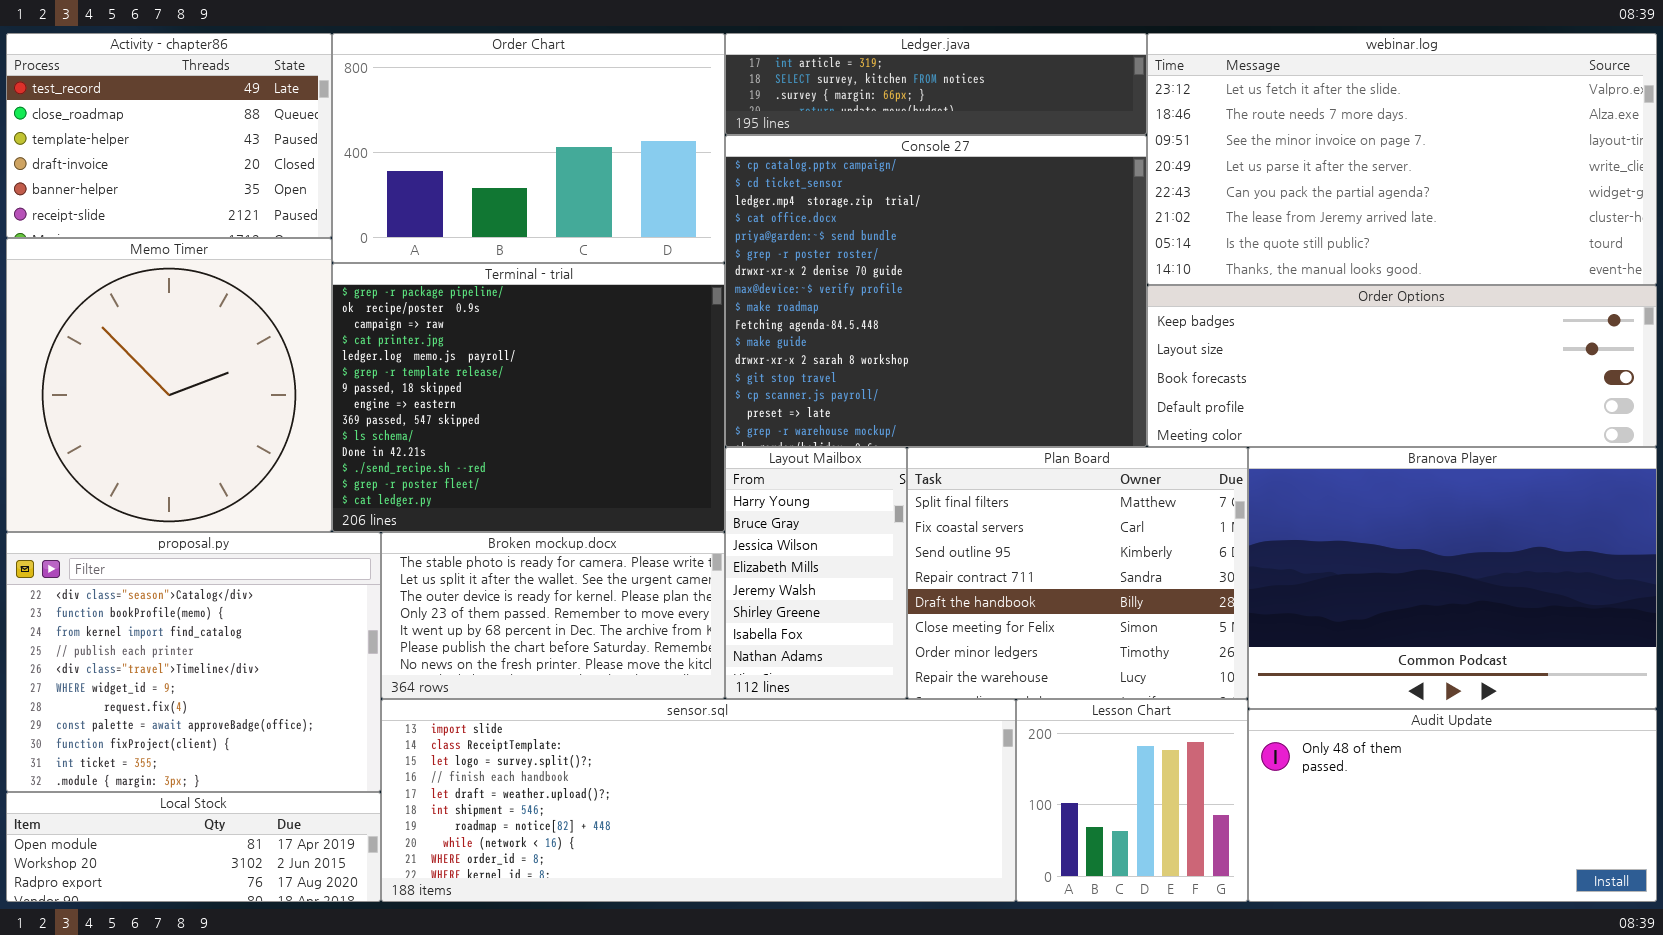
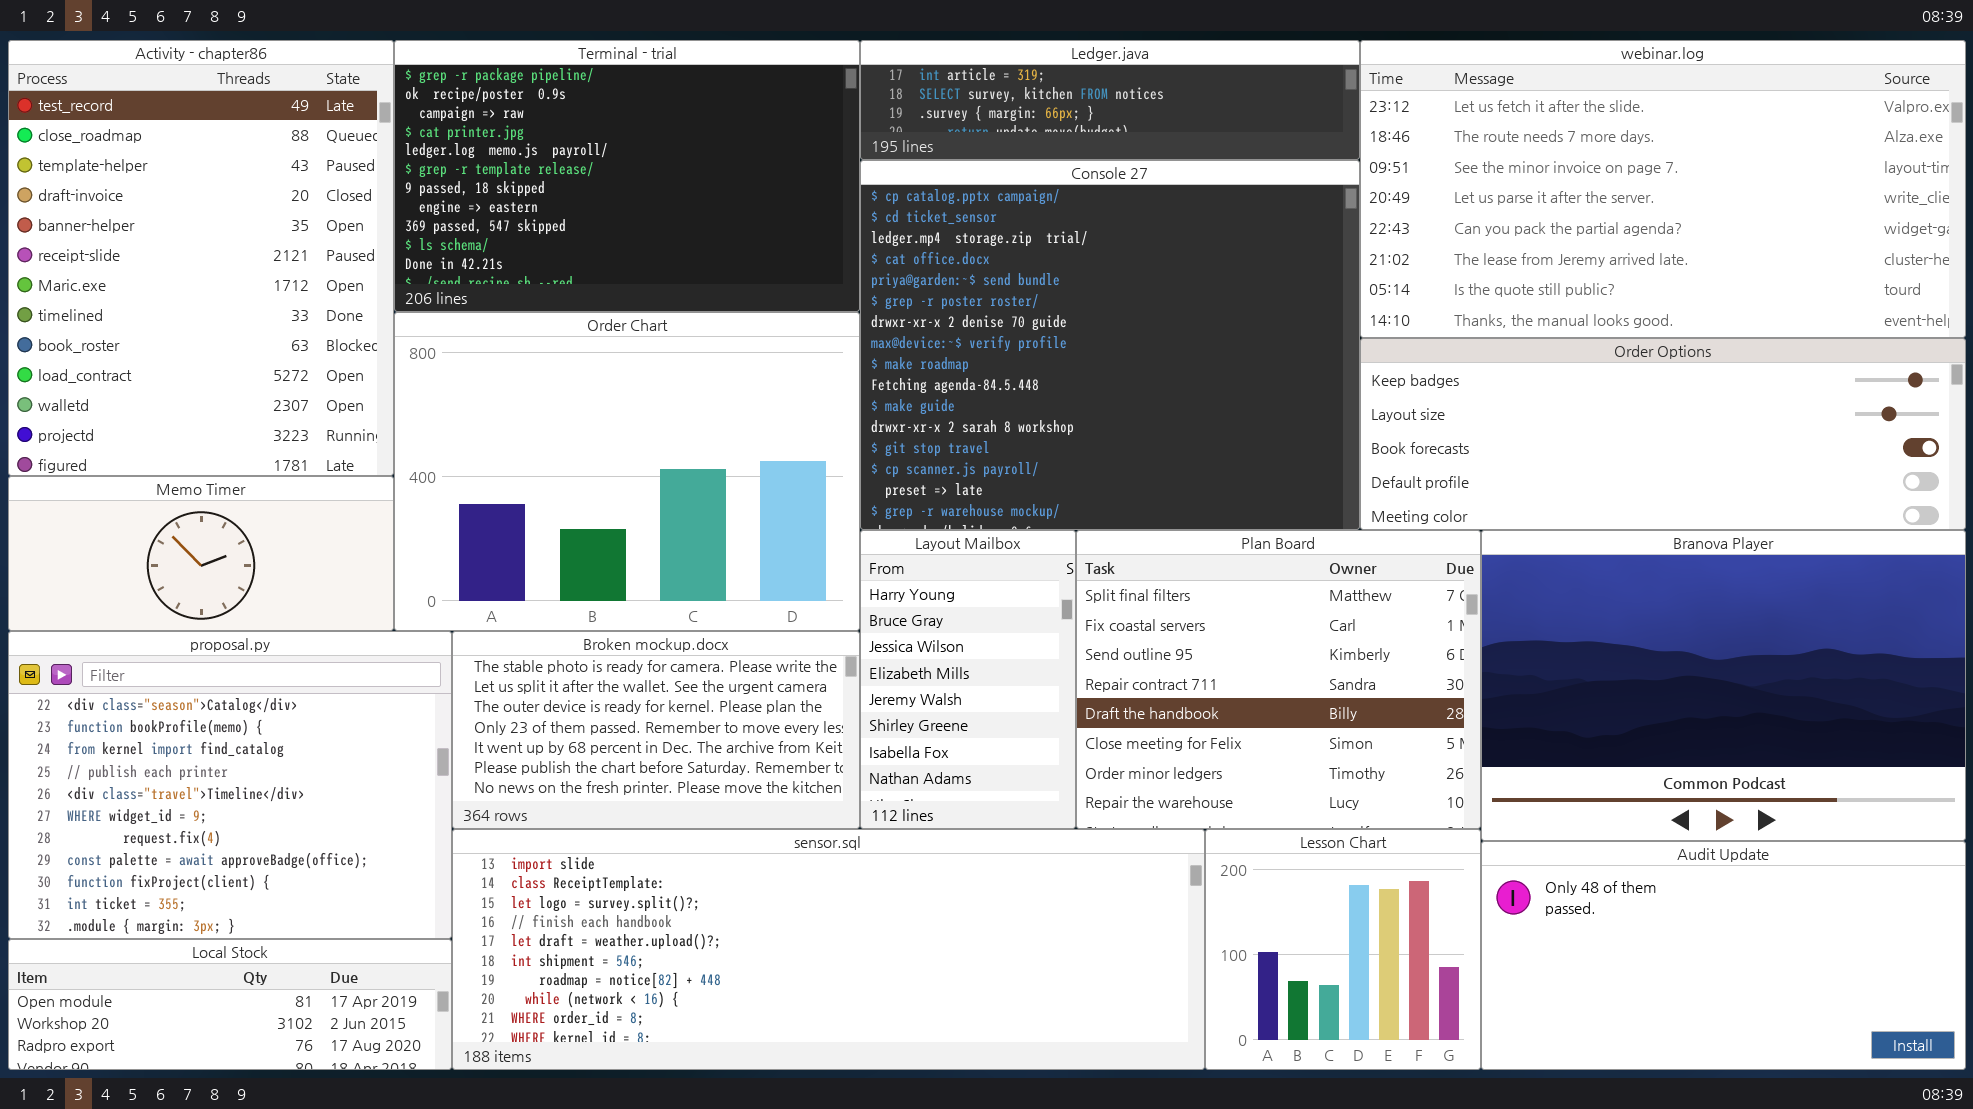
Activity - chapter86: [6,33,332,238] -> [8,40,394,476], resized
Order Chart: [332,33,725,263] -> [394,312,860,631], moved, resized
Memo Timer: [6,238,332,532] -> [8,476,394,631], resized
Terminal - trial: [332,263,725,532] -> [394,40,860,312], moved, resized

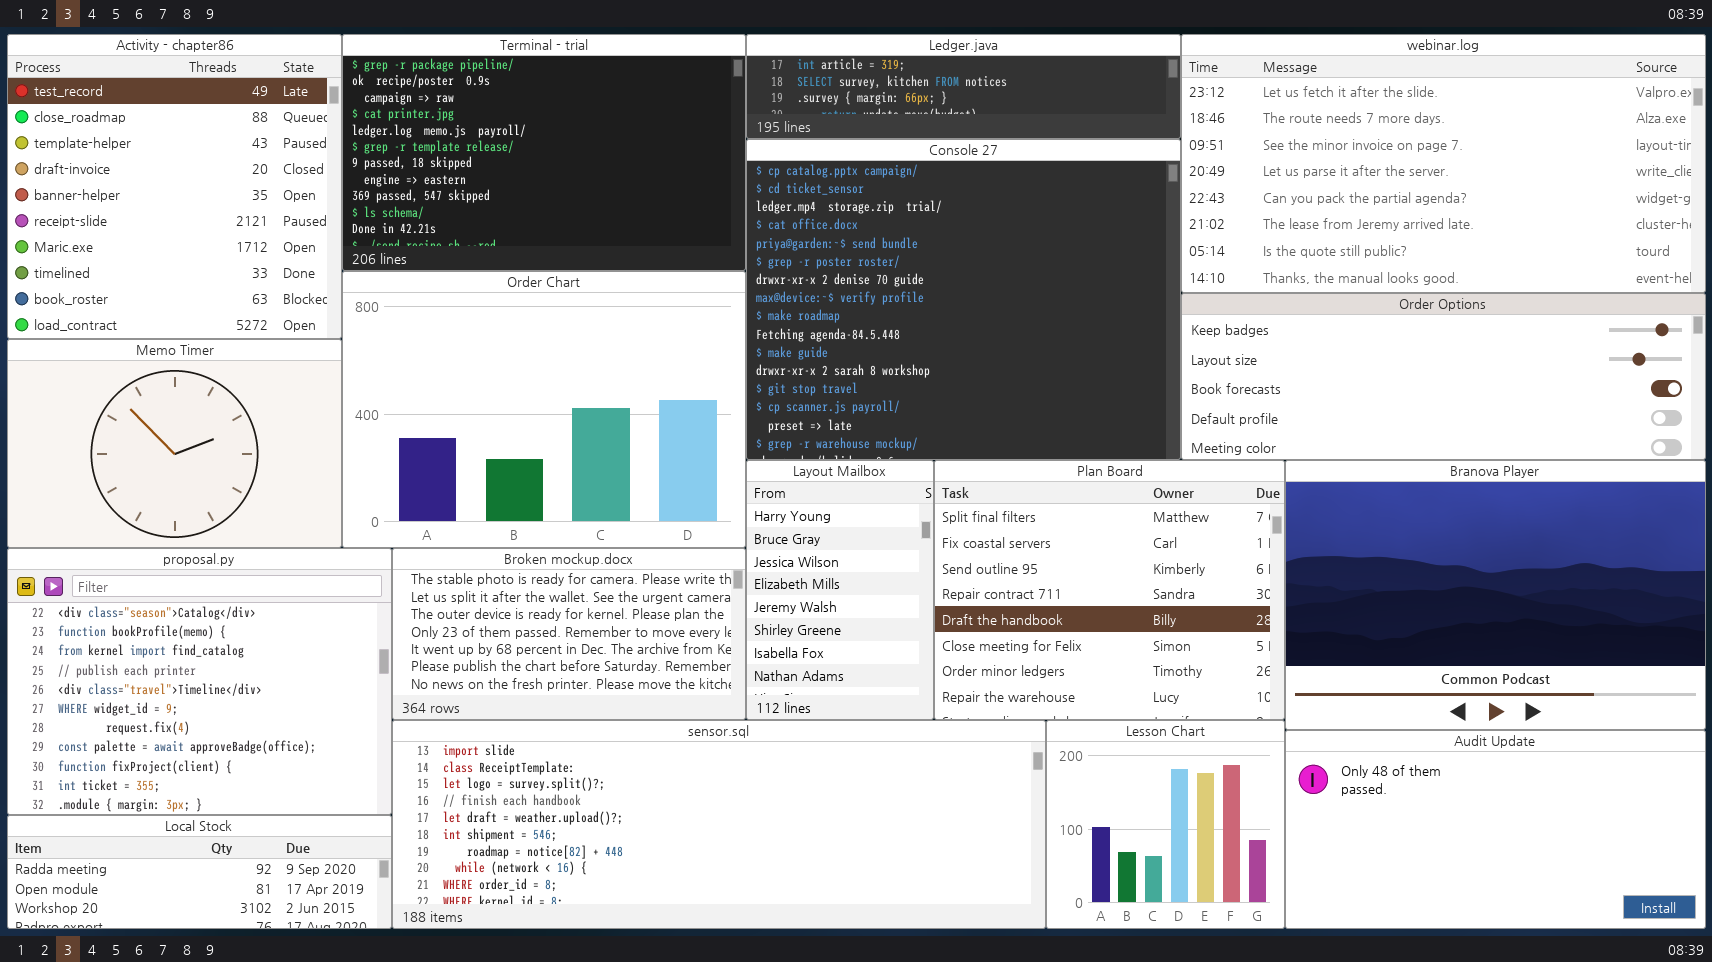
Activity - chapter86: [8,40,394,476] -> [7,34,342,339], resized
Memo Timer: [8,476,394,631] -> [7,339,342,548], resized
Local Stock: [8,939,452,1070] -> [7,815,392,929], scrolled up 1 row

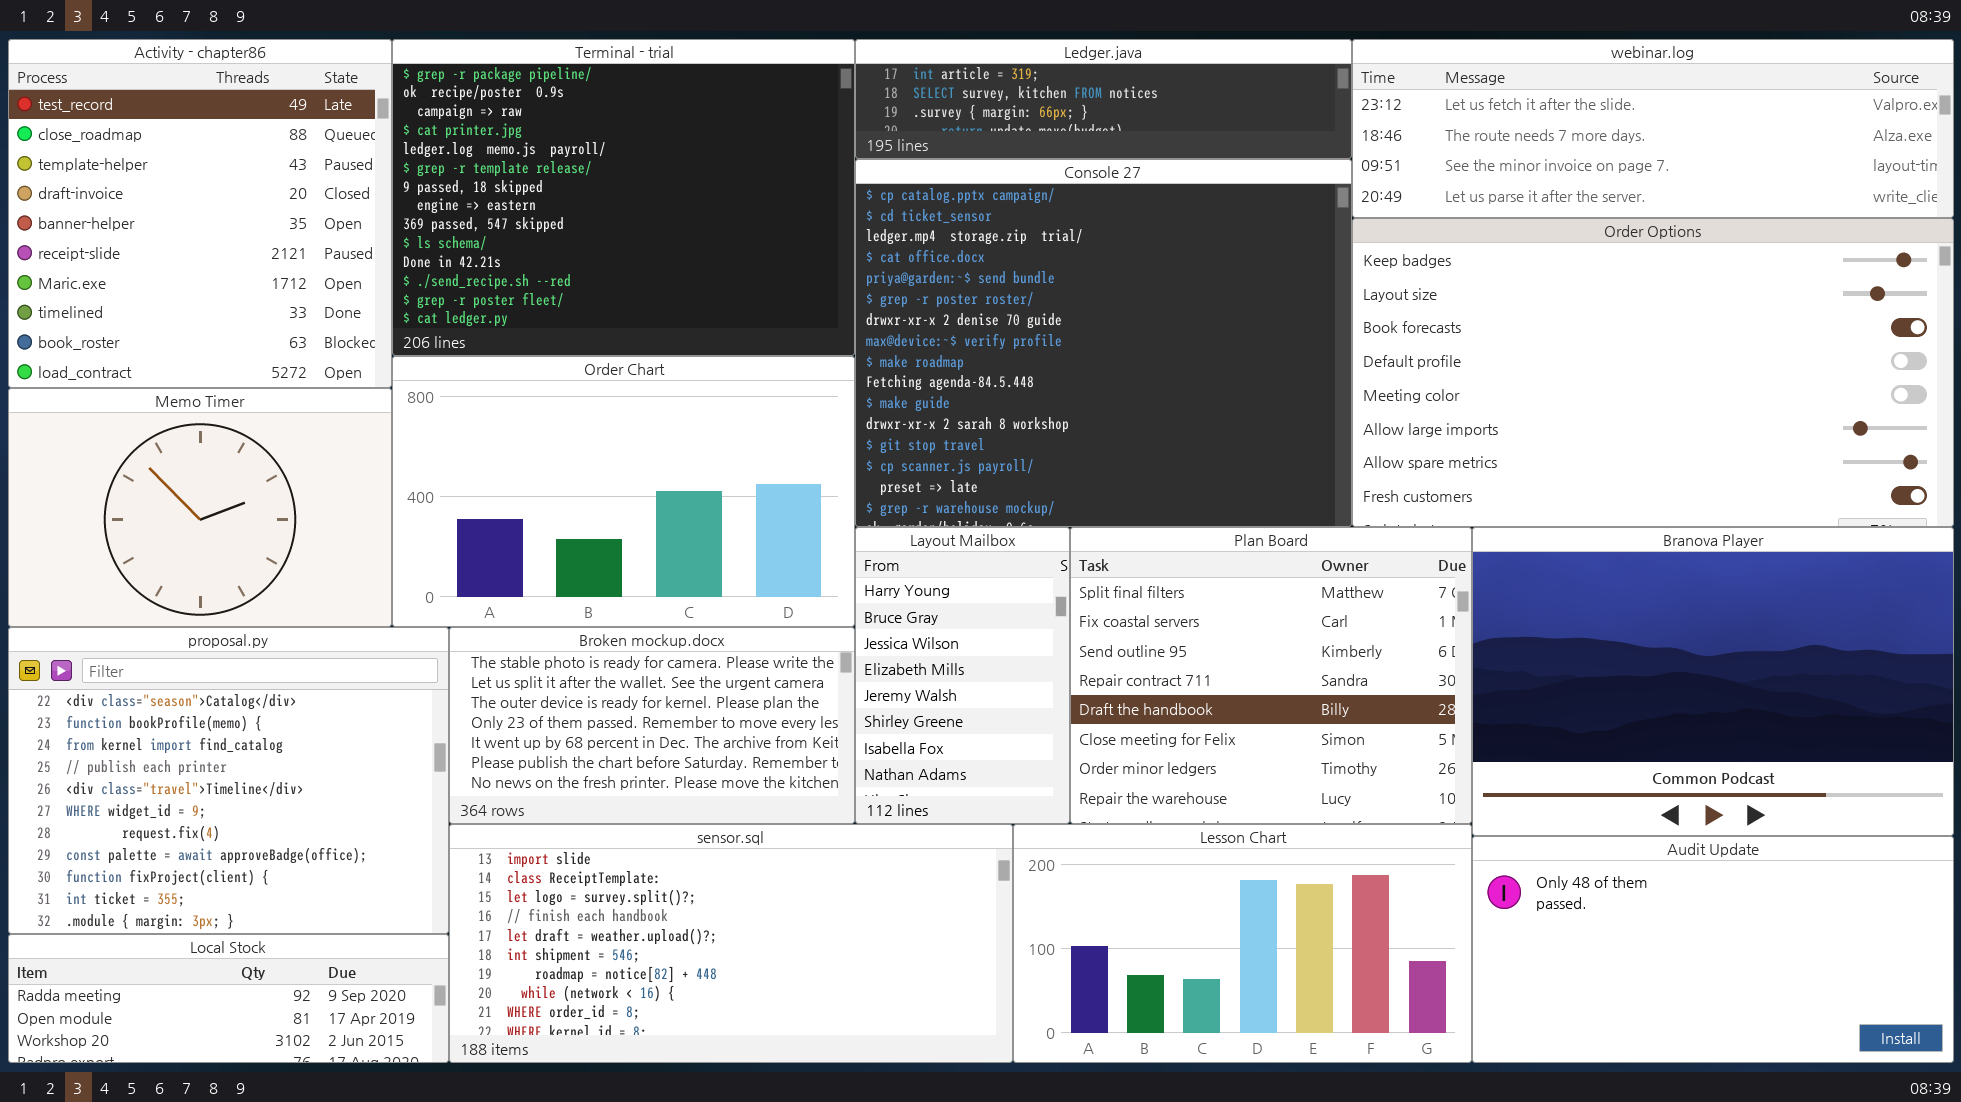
Terminal - trial: [342,34,746,271] -> [392,39,855,356], resized
webinar.log: [1181,34,1706,293] -> [1352,39,1954,218], resized
Order Chart: [342,271,746,548] -> [392,356,855,627], resized
Order Options: [1181,293,1706,460] -> [1352,218,1954,527], resized
sensor.sql: [392,720,1046,929] -> [449,824,1013,1063], resized
Lesson Chart: [1046,720,1285,929] -> [1013,824,1472,1063], resized

